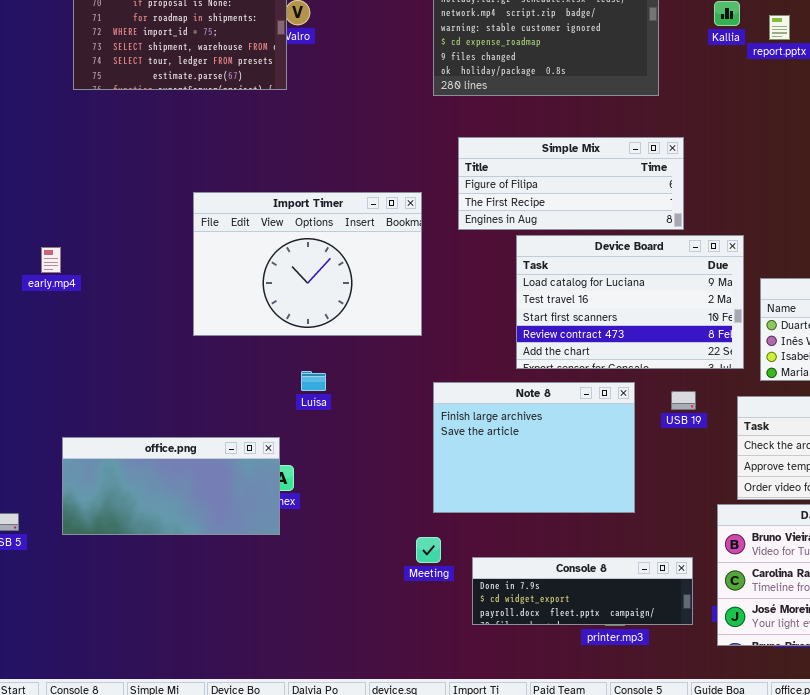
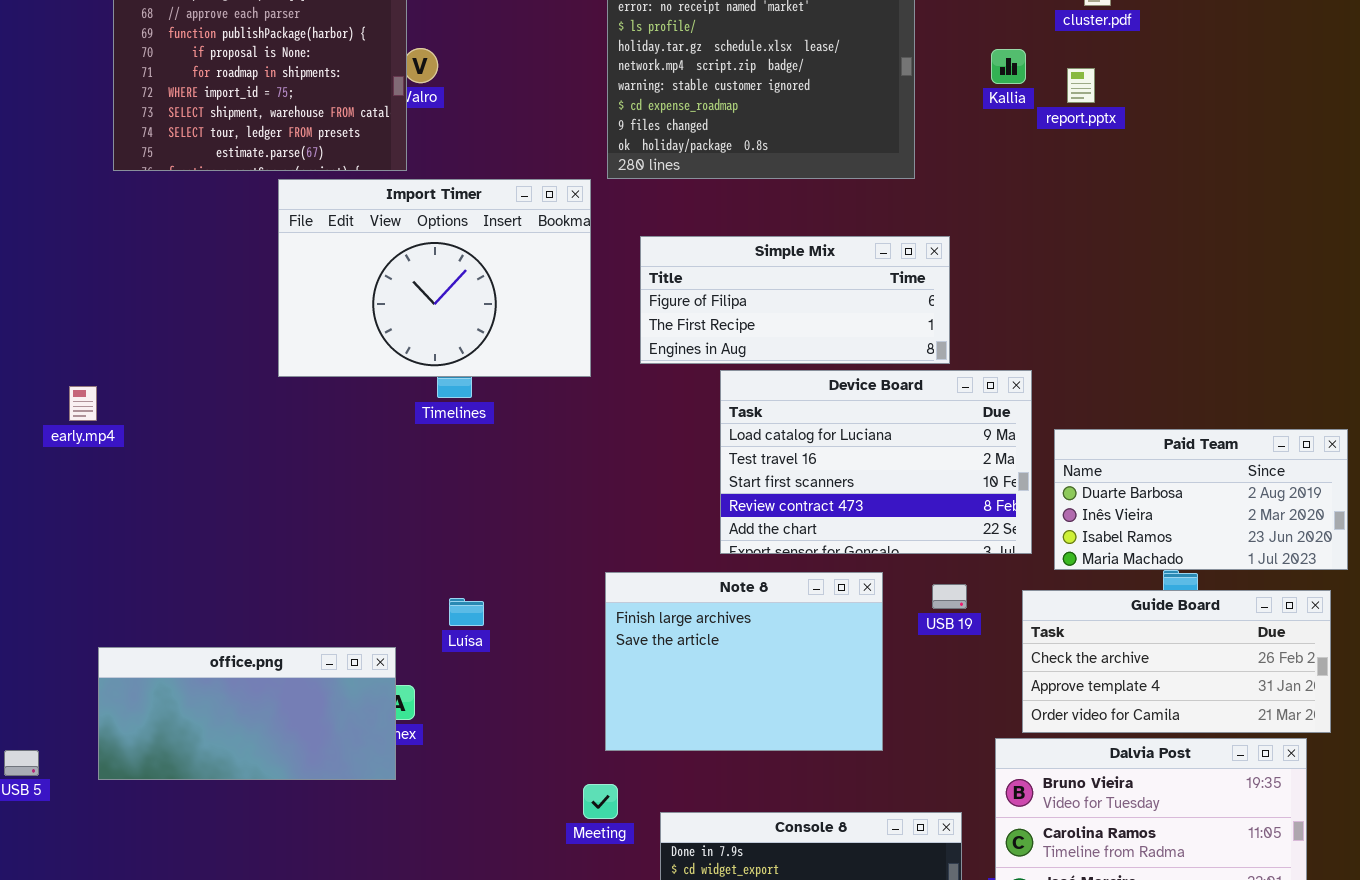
Import Timer: [193,192,422,336] -> [278,179,591,377], moved
Luísa: [301,371,326,391] -> [449,598,484,626], moved

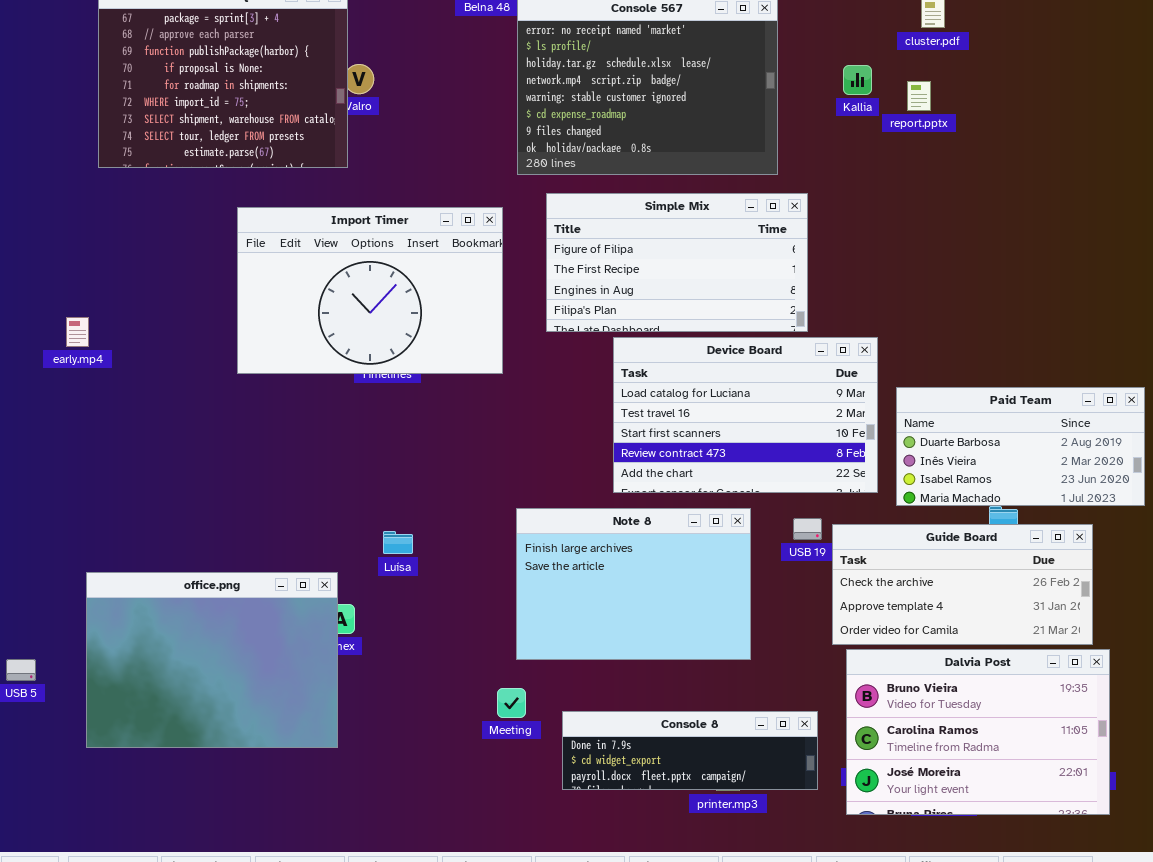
Import Timer: [278,179,591,377] -> [237,207,503,374], moved
Simple Mix: [640,236,950,364] -> [546,193,808,332], resized
early.mp4: [69,386,97,421] -> [66,317,89,347], moved
Guide Board: [1022,590,1331,733] -> [832,524,1093,645], moved
office.png: [98,647,396,780] -> [86,572,338,748], resized

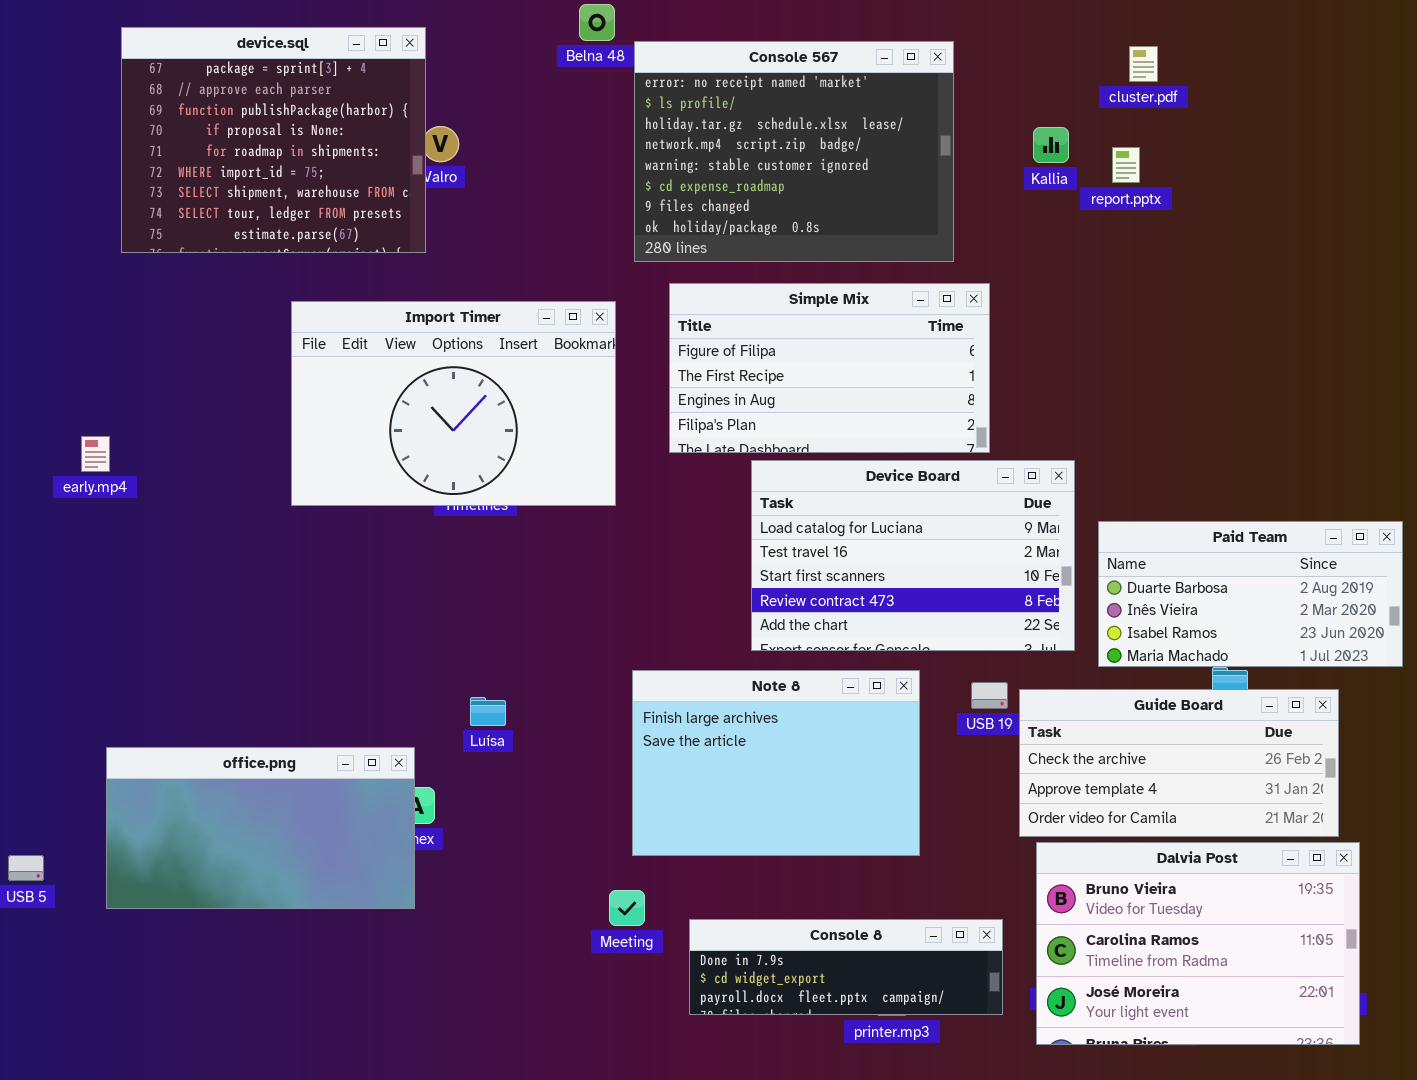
office.png: [86,572,338,748] -> [106,747,415,909], resized

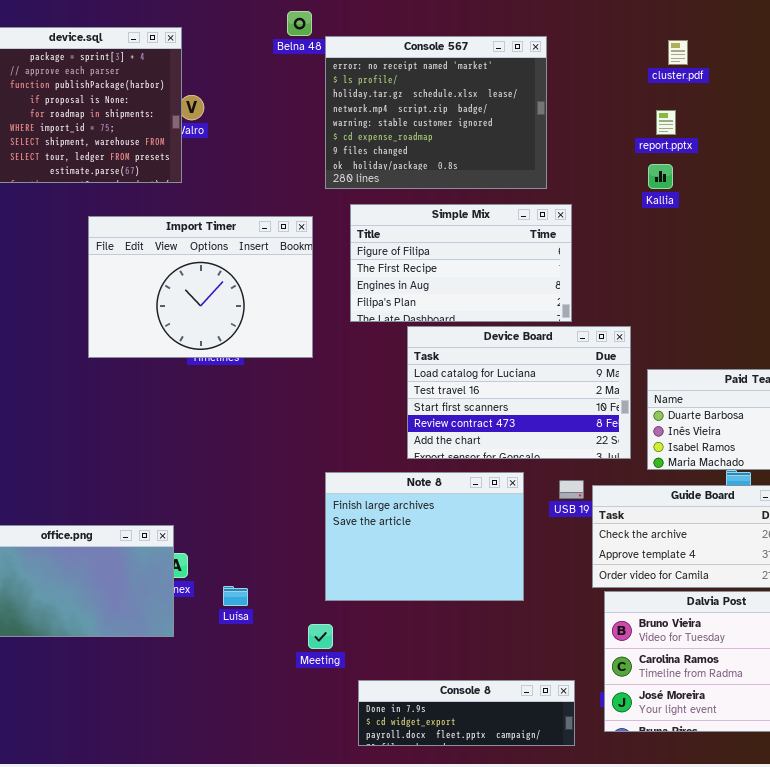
Kallia: [1033,127,1069,163] -> [648,164,673,189], moved
Luísa: [470,697,506,726] -> [223,586,248,606], moved
Console 8: [689,919,1003,1015] -> [358,680,575,746], moved

